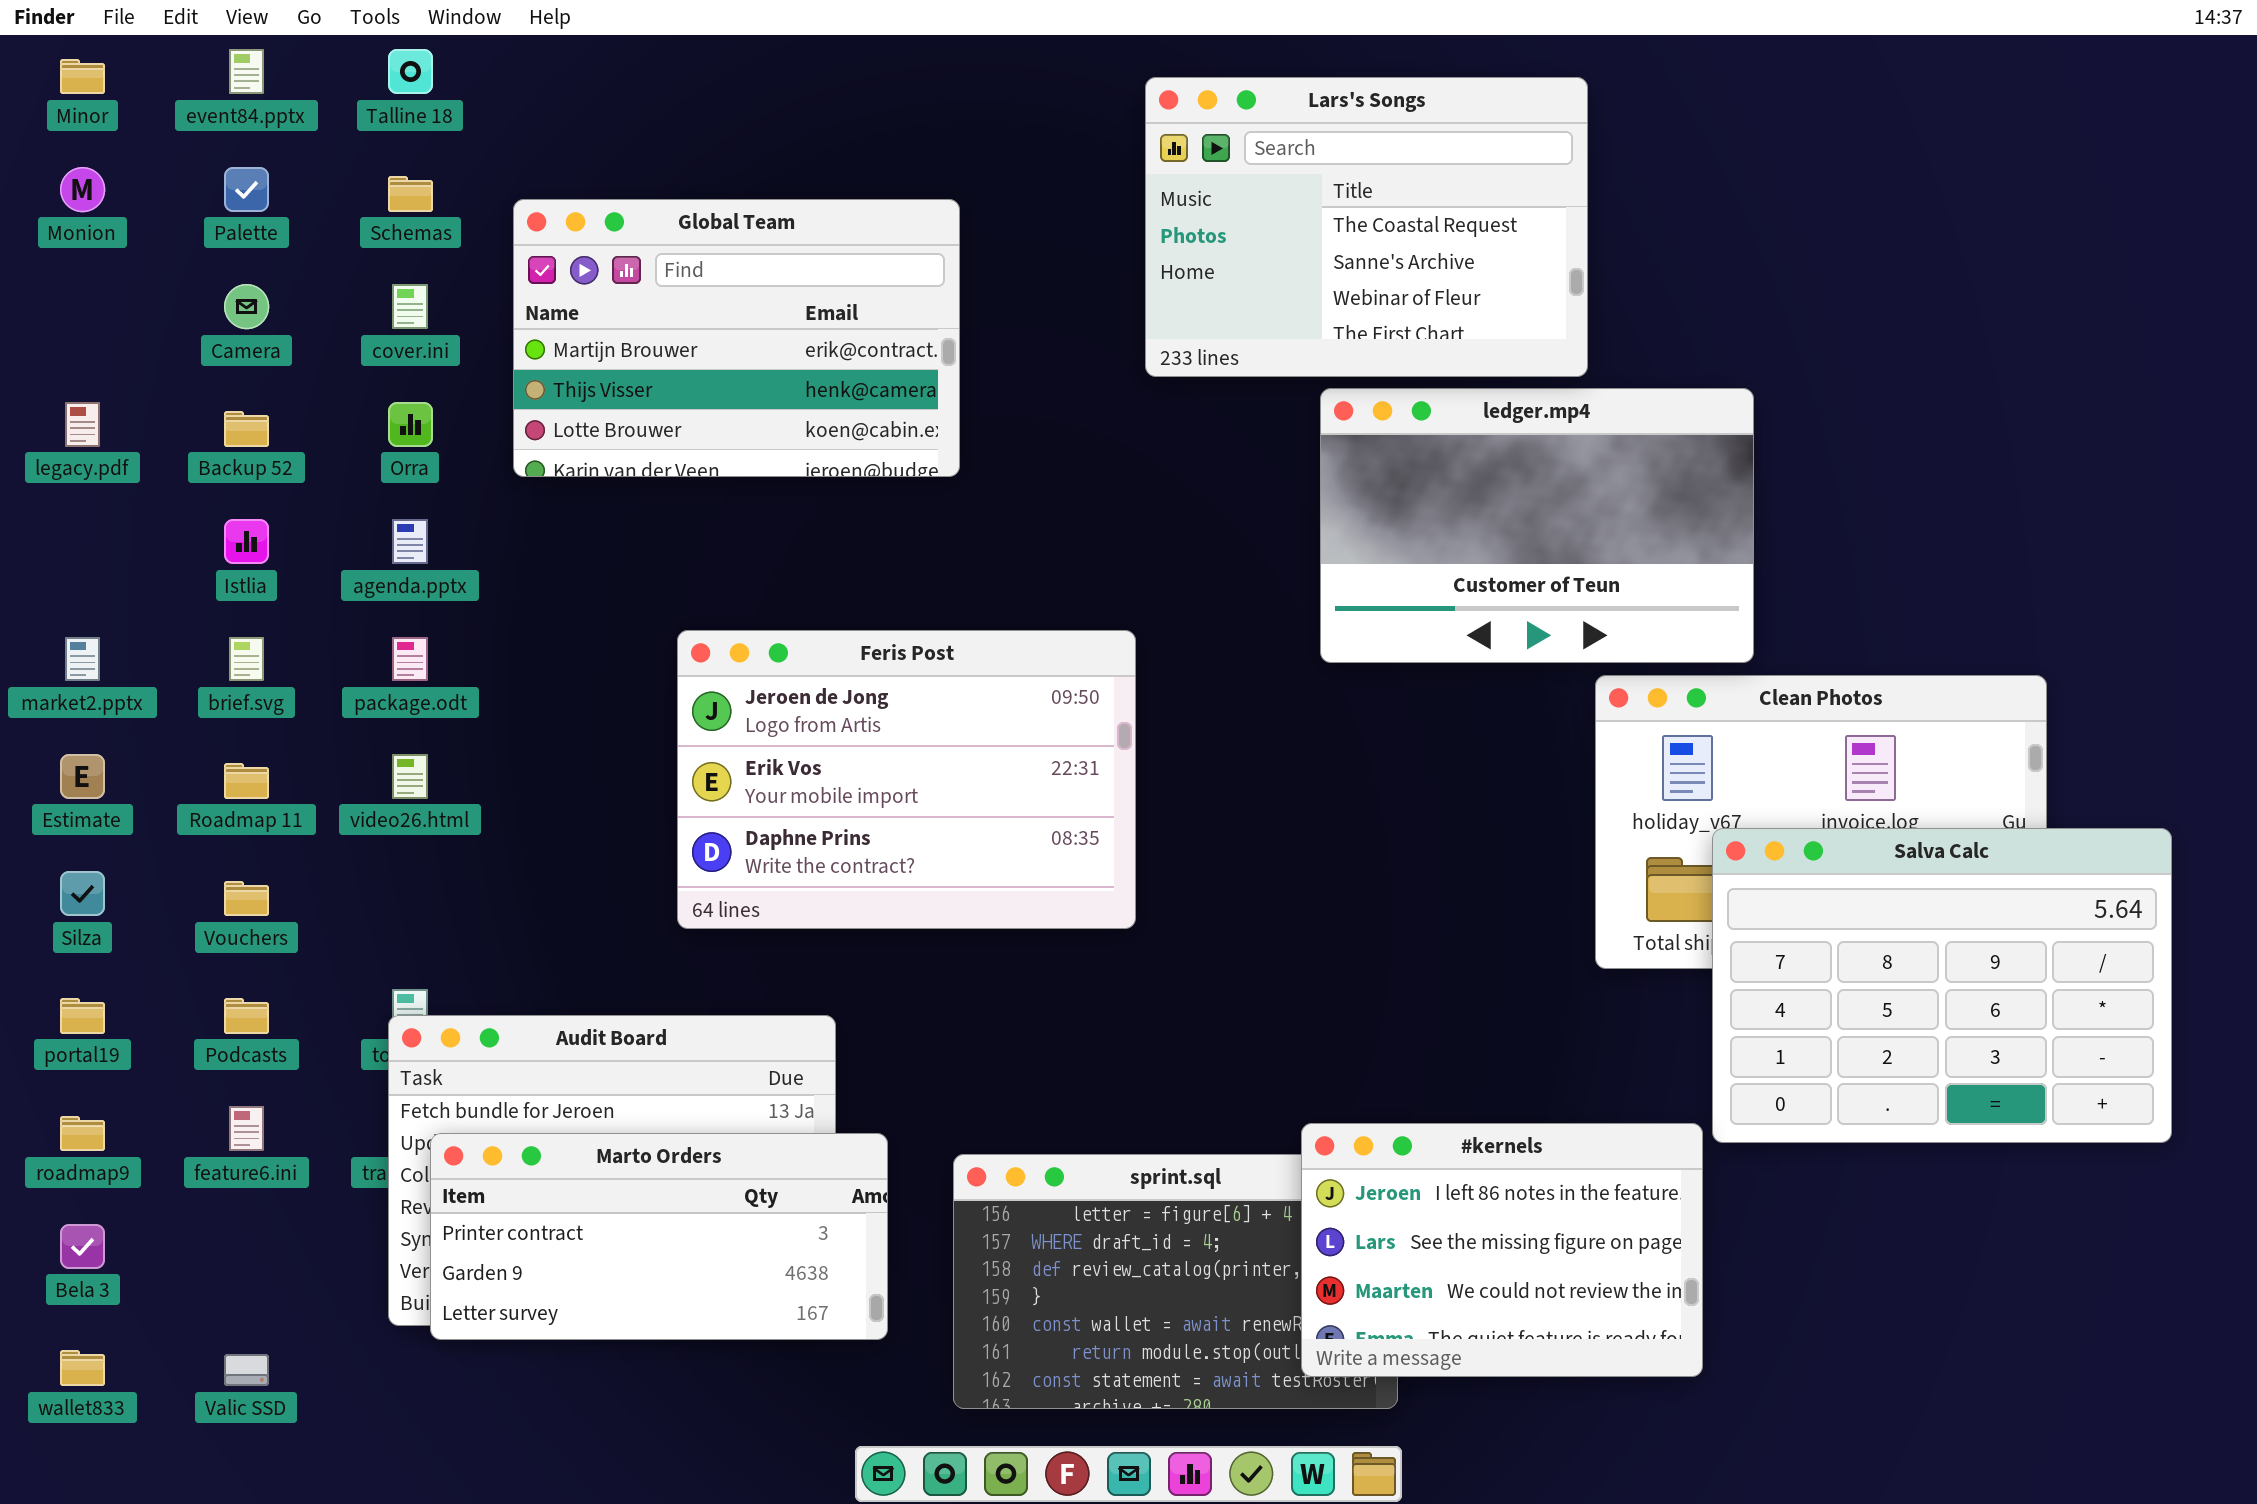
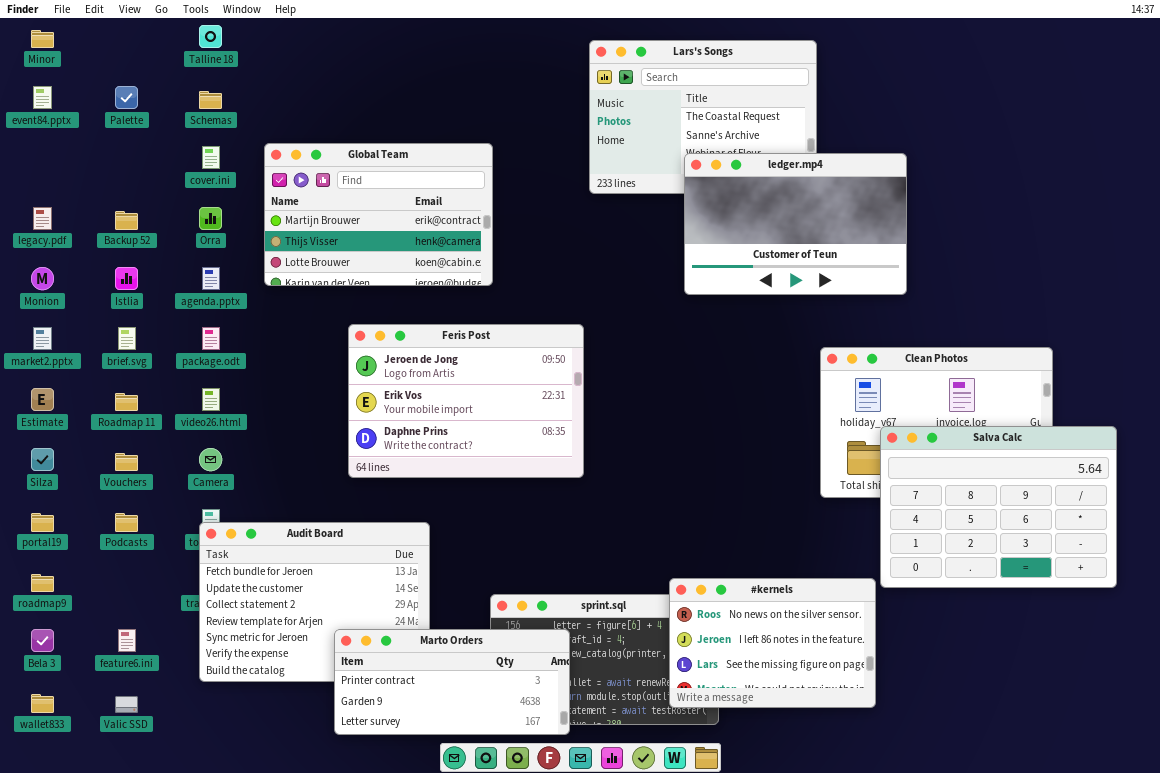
event84.pptx: [229,49,264,94] -> [33,86,52,109], moved
Monion: [60,167,105,212] -> [31,267,54,290], moved
Global Team: [513,199,960,477] -> [264,143,493,286], moved
Camera: [224,284,269,329] -> [199,448,222,471], moved
ledger.mp4: [1320,388,1754,663] -> [684,153,907,295], moved
feature6.ini: [229,1106,264,1151] -> [118,629,136,652], moved
#kernels: [1301,1123,1703,1377] -> [669,578,876,708], scrolled up 1 row
Marto Orders: [430,1133,888,1340] -> [334,629,570,735], moved

